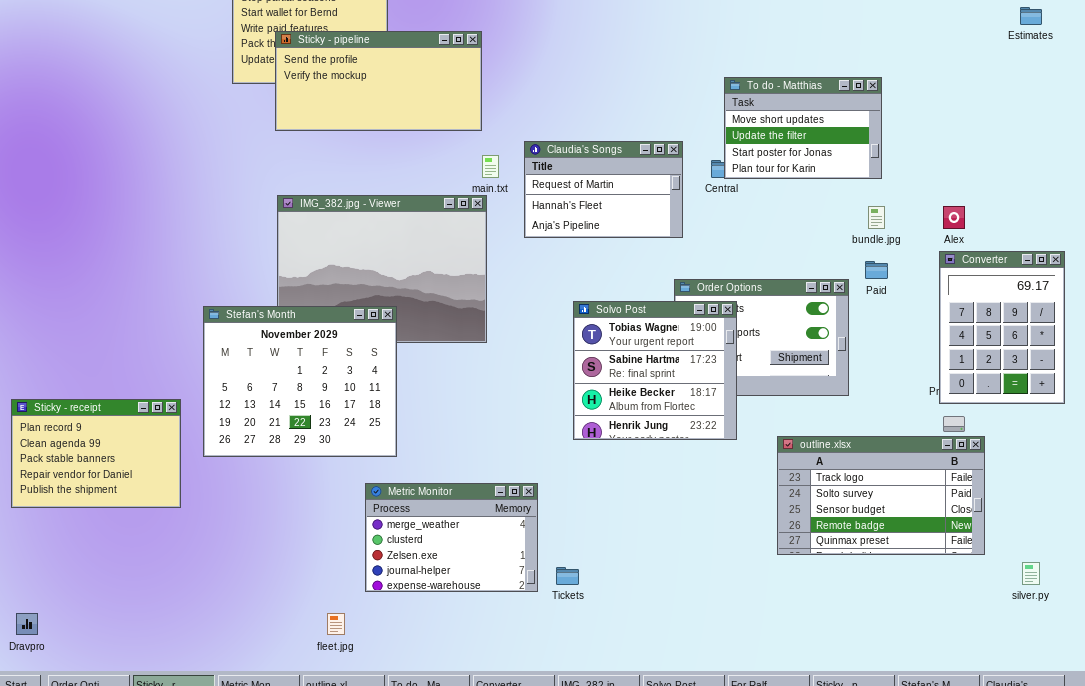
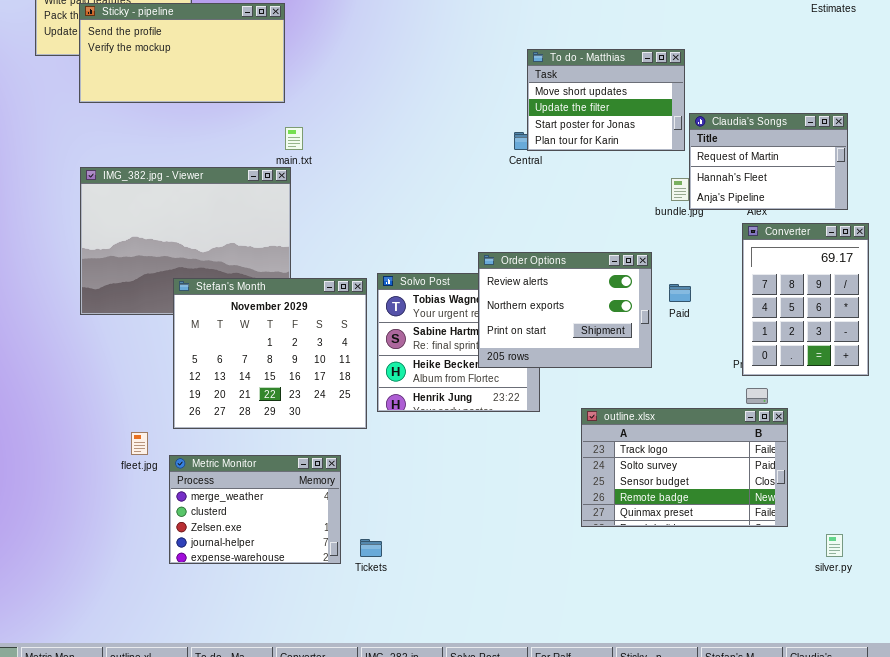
Claudia's Songs: [524,141,683,238] -> [689,113,848,210], moved
Paid: [865,261,888,279] -> [669,284,691,302], moved
Order Options: [674,279,849,396] -> [478,252,652,368], raised
Stefan's Month: [203,306,397,457] -> [173,278,367,429], moved
fleet.jpg: [327,613,345,635] -> [131,432,148,455], moved

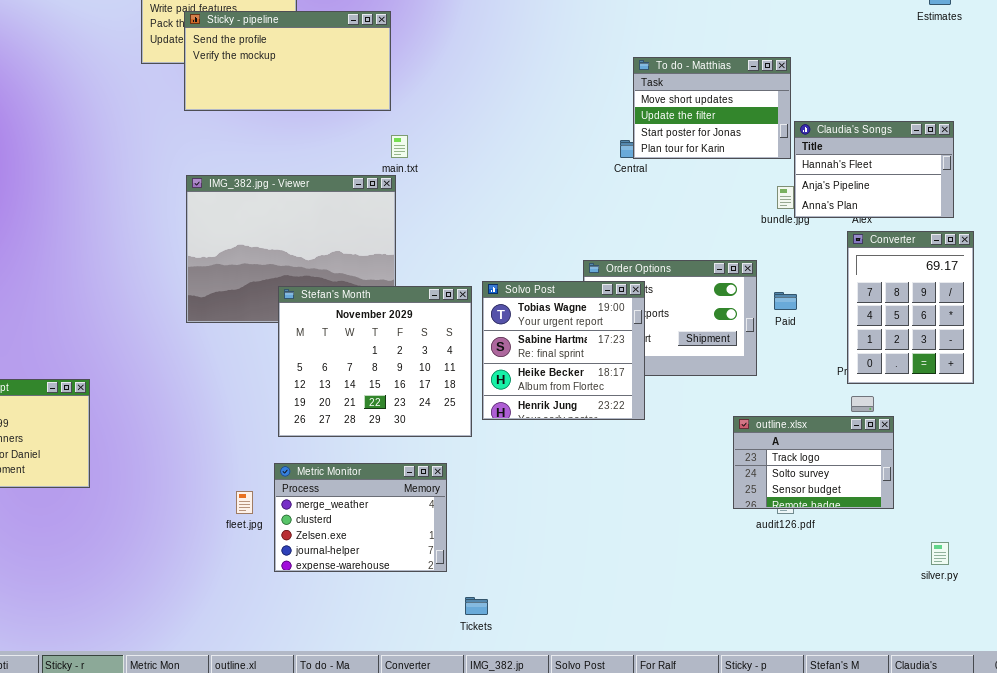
Claudia's Songs: [689,113,848,210] -> [794,121,954,218], scrolled down 1 row
Solvo Post: [377,273,540,412] -> [482,281,645,420], raised
outline.xlsx: [581,408,788,527] -> [733,416,894,509], resized
fleet.jpg: [131,432,148,455] -> [236,491,253,514], moved
Tickets: [360,539,382,557] -> [465,597,488,615], moved

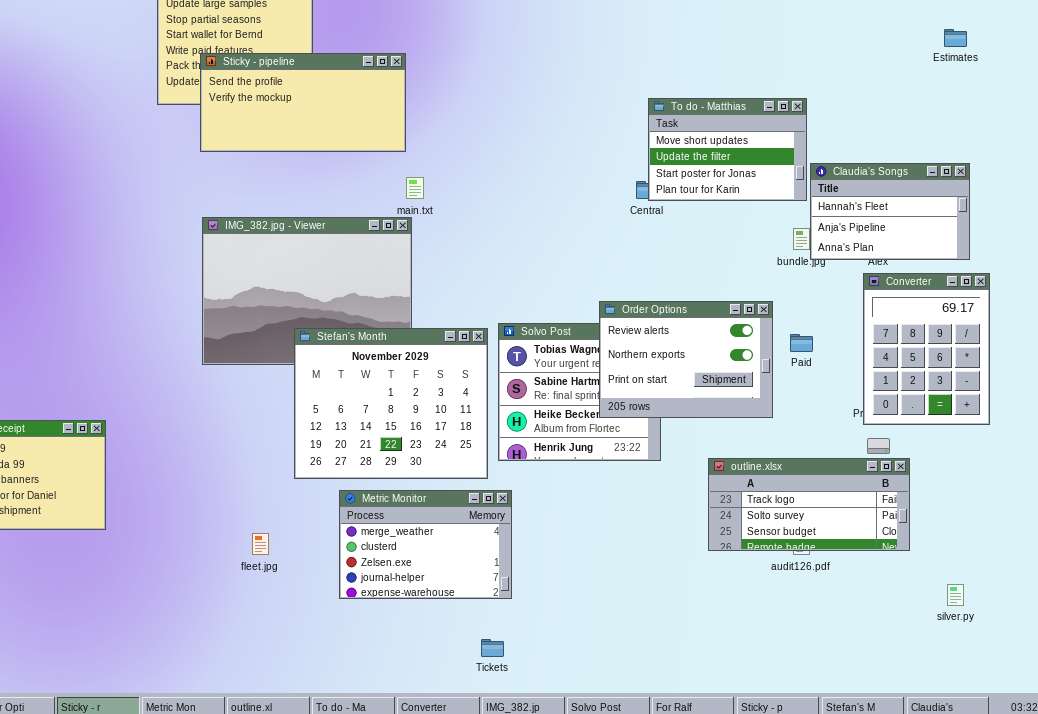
Order Options: [583,260,757,376] -> [599,301,773,418], raised
outline.xlsx: [733,416,894,509] -> [708,458,910,551], resized
Metric Monitor: [274,463,447,572] -> [339,490,512,599], moved

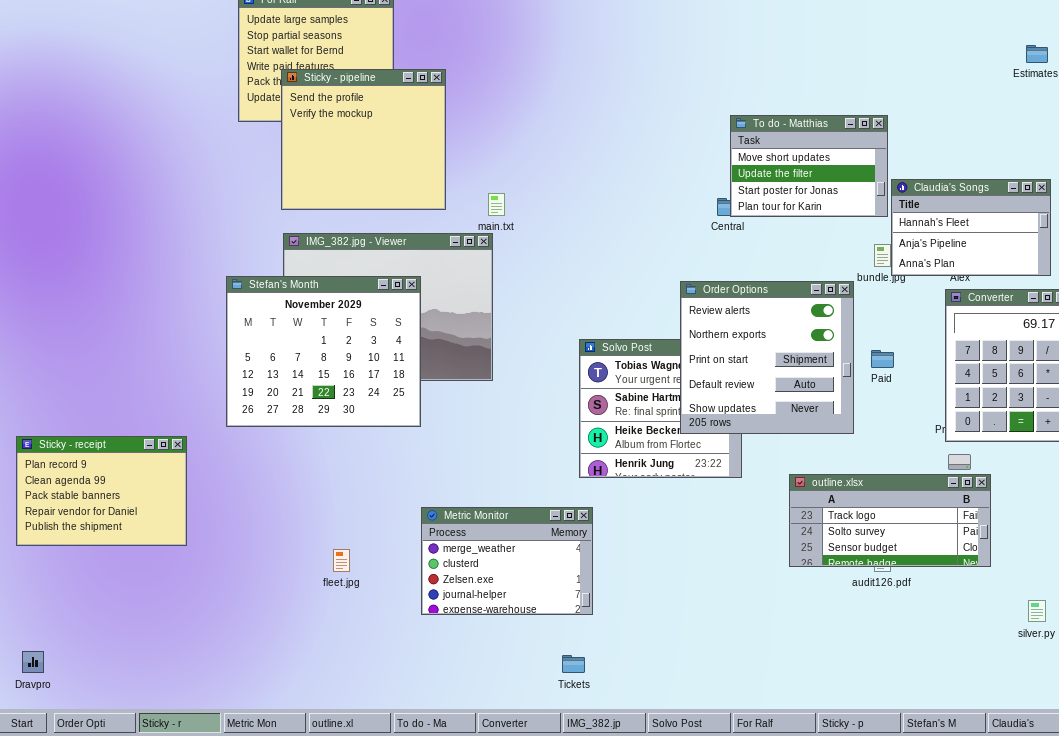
Sticky - pipeline: [200,53,406,152] -> [281,69,446,210], resized
Order Options: [599,301,773,418] -> [680,281,854,434], resized
Stefan's Month: [294,328,488,479] -> [226,276,421,427], moved

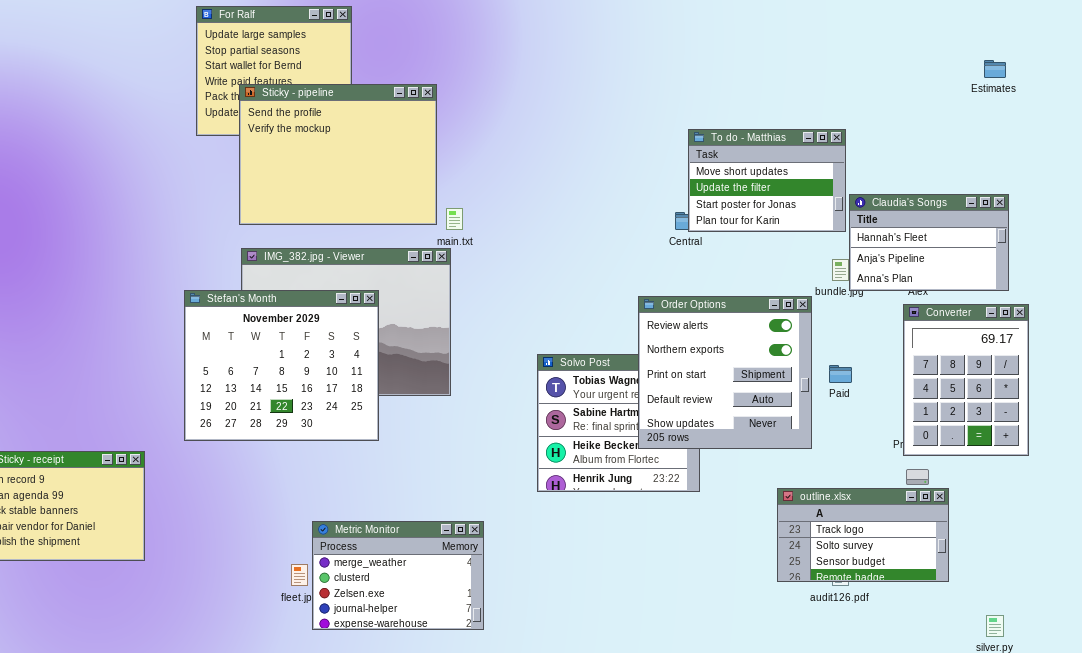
Sticky - pipeline: [281,69,446,210] -> [239,84,437,225], resized
outline.xlsx: [789,474,991,567] -> [777,488,949,582], resized
Metric Monitor: [421,507,593,615] -> [312,521,484,630], moved

